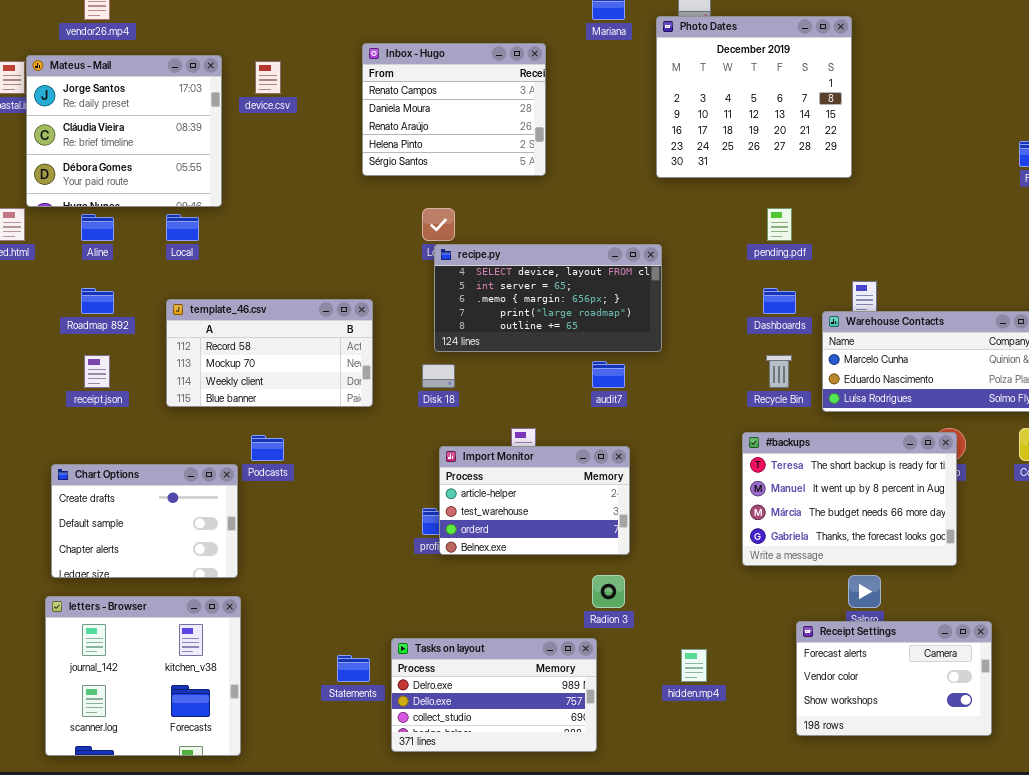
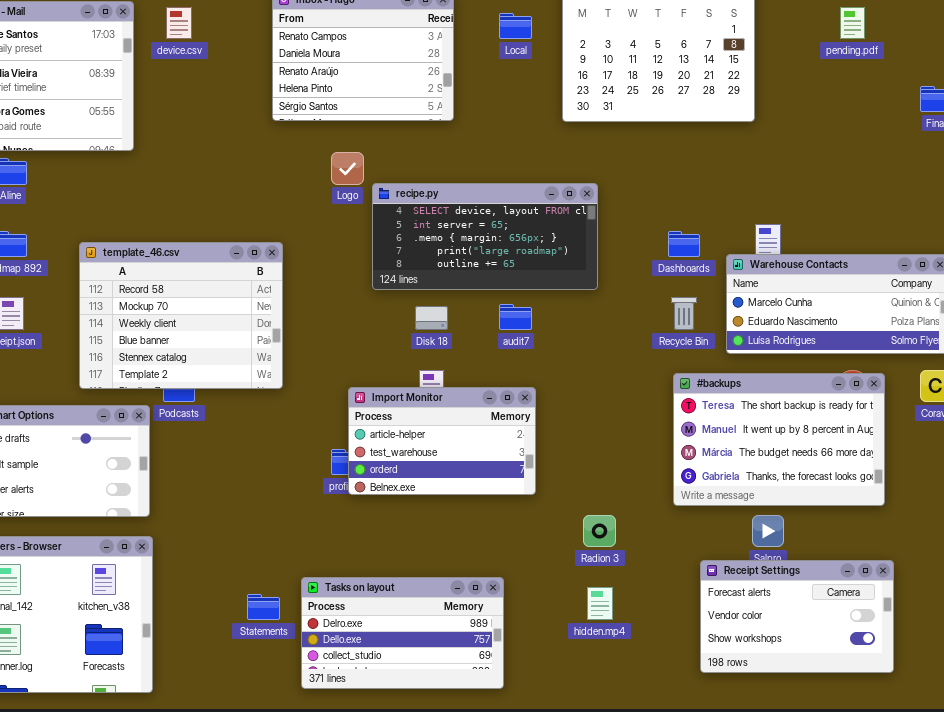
pending.pdf: [767,208,792,241] -> [840,7,865,39], moved
Local: [166,214,199,241] -> [499,13,532,39], moved
recipe.py: [434,244,662,352] -> [372,183,598,290], moved
template_46.csv: [166,299,373,407] -> [79,242,283,389], resized
Disk 18: [422,364,455,388] -> [415,306,448,330], moved
#backups: [742,432,957,566] -> [673,373,885,506], moved
Radion 3: [592,575,625,608] -> [583,515,616,547], moved

